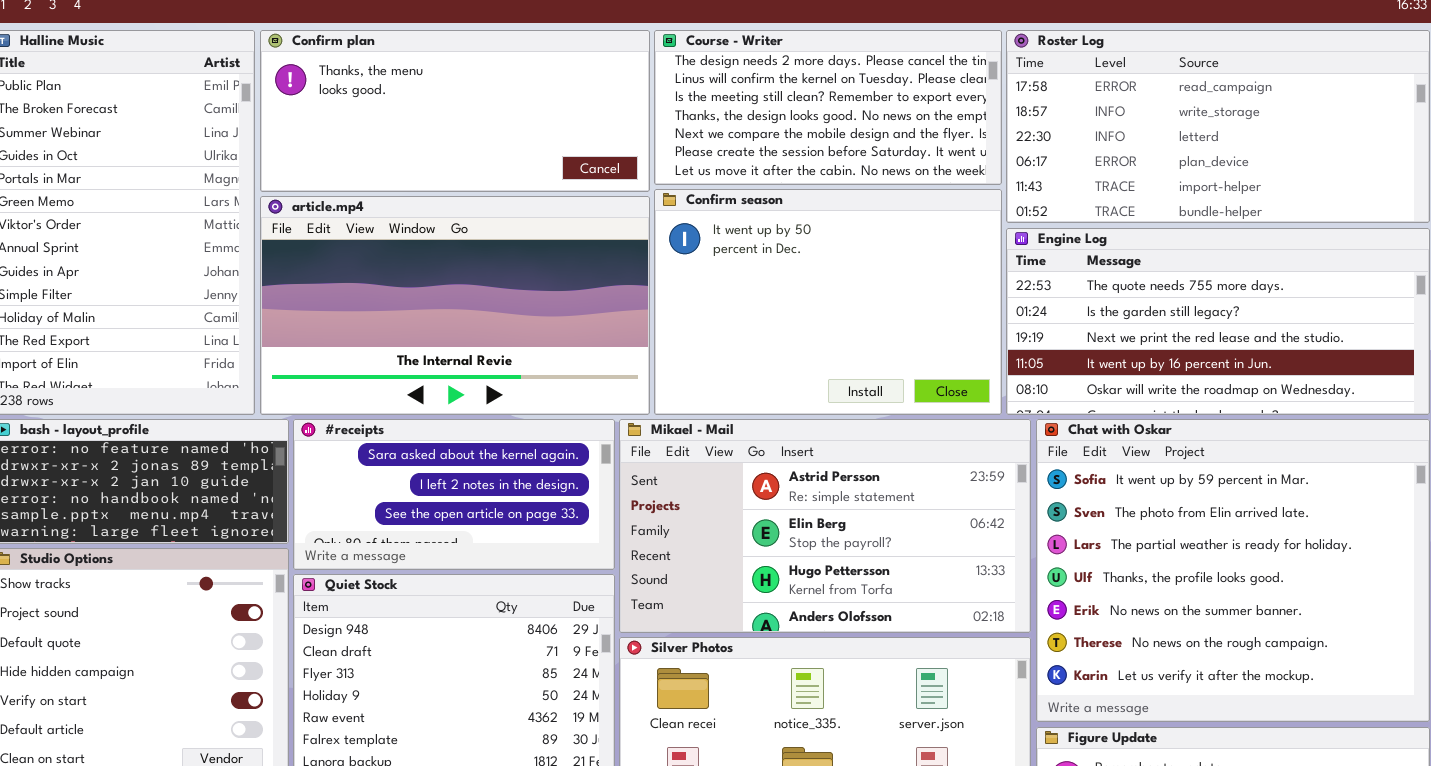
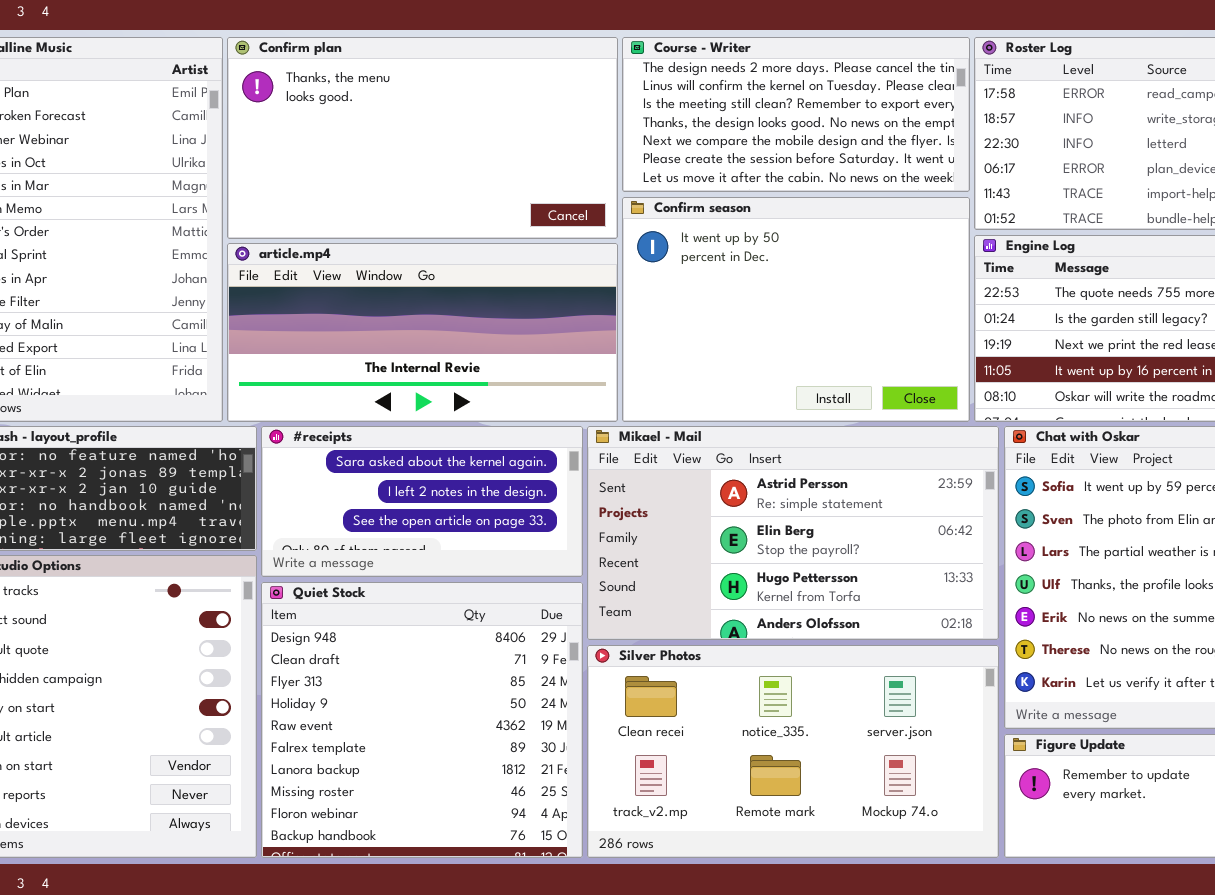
Confirm plan: [260,30,650,192] -> [227,37,618,239], resized
article.mp4: [260,196,650,415] -> [227,243,618,422], resized

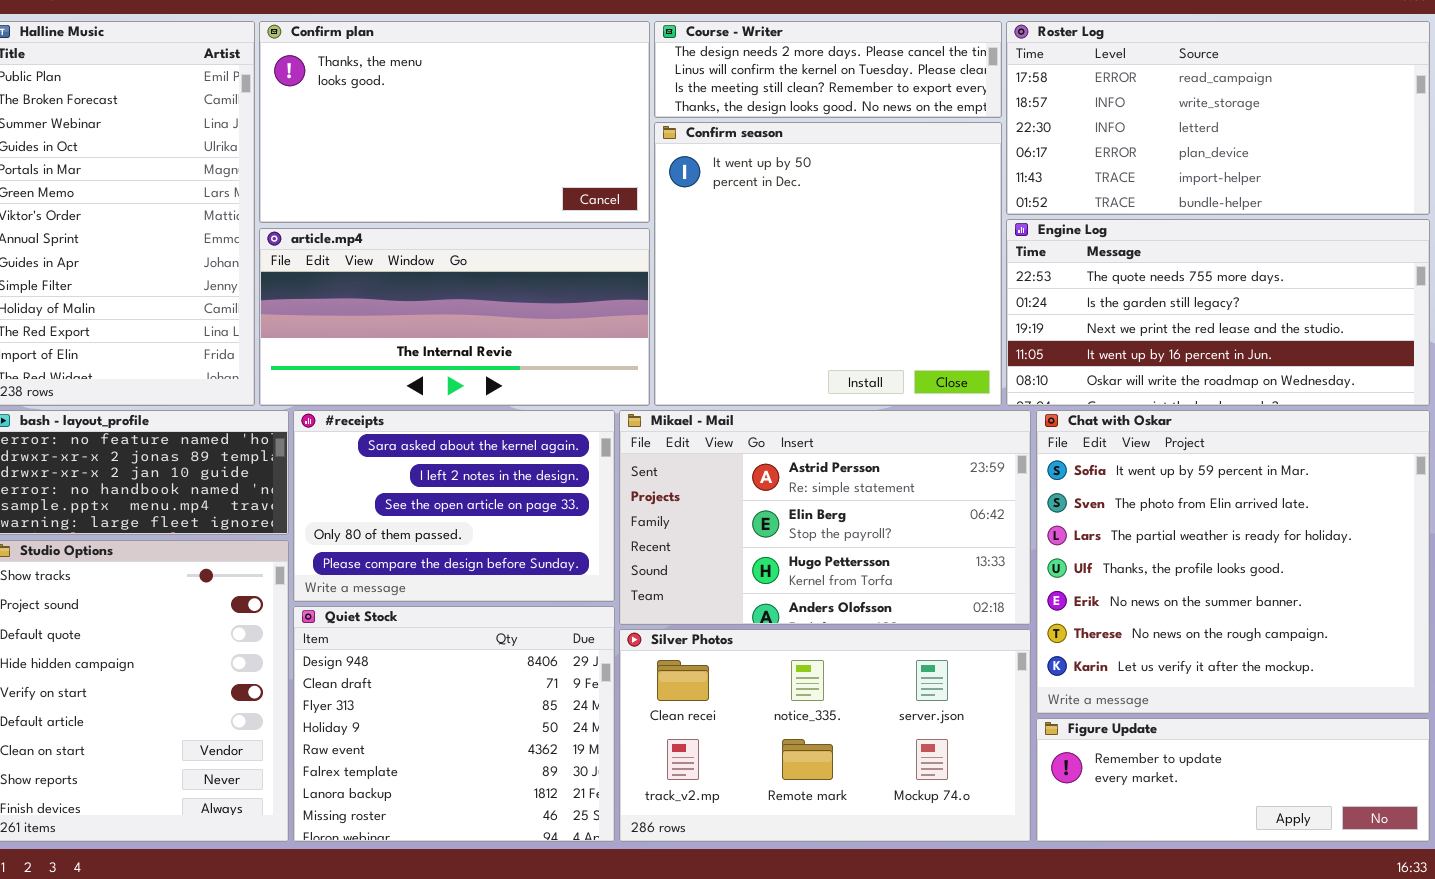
Course - Writer: [622,37,970,192] -> [654,21,1002,118], resized
Confirm season: [622,197,970,422] -> [654,122,1002,406], resized
#receipts: [261,426,583,577] -> [293,410,615,602], resized
Quiet Stock: [261,582,583,858] -> [293,606,615,842], resized

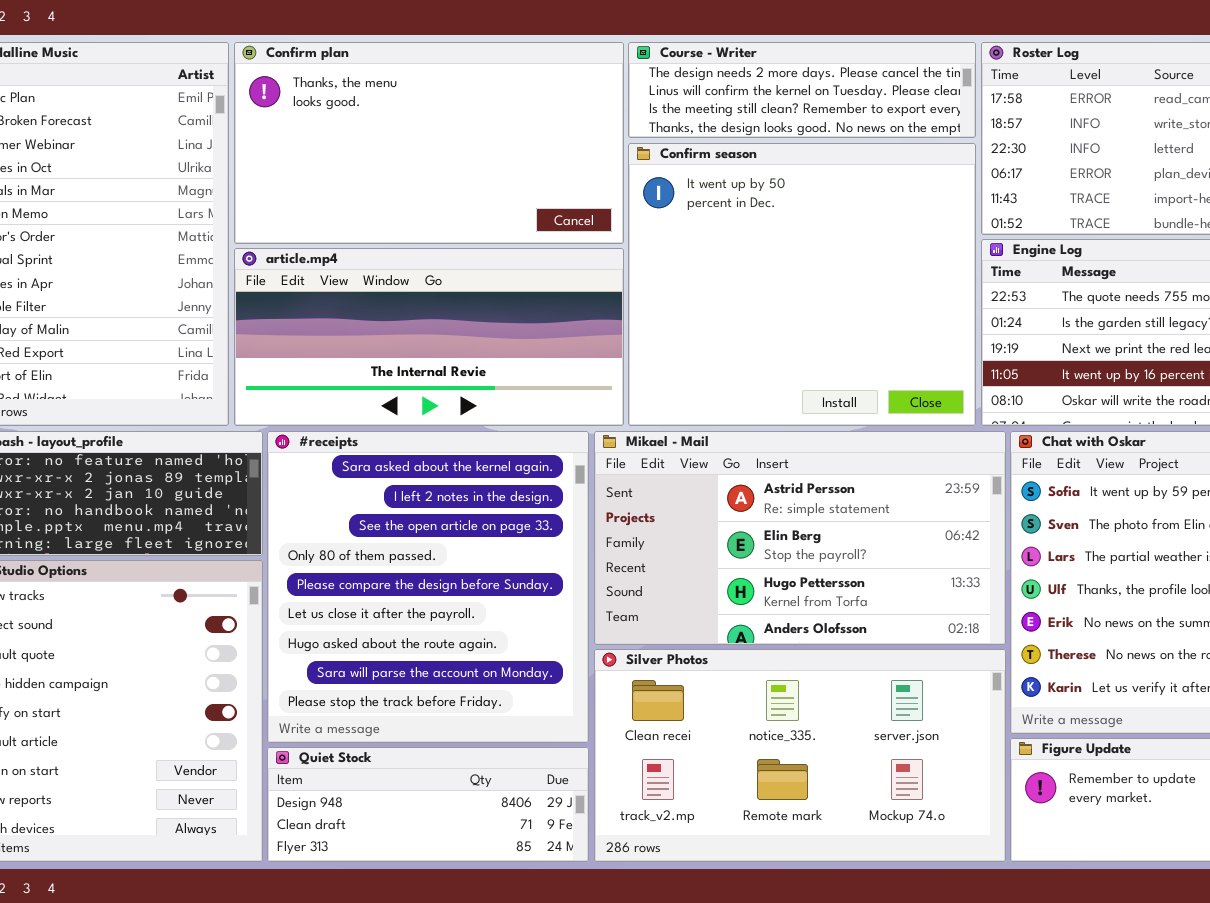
#receipts: [293,410,615,602] -> [267,431,589,743], resized
Quiet Stock: [293,606,615,842] -> [267,747,589,862], resized

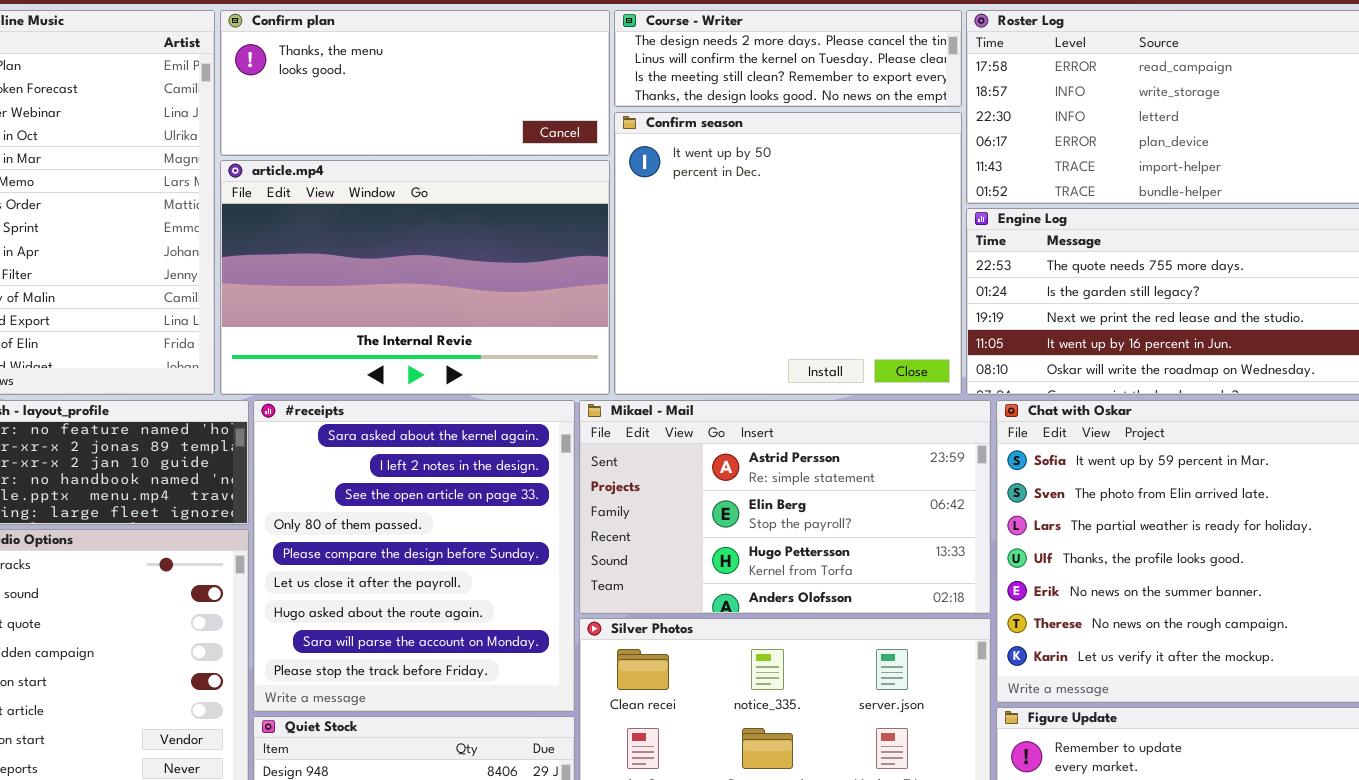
Confirm plan: [234,42,624,244] -> [220,10,610,156], resized
article.mp4: [234,248,624,426] -> [220,160,610,395], resized

